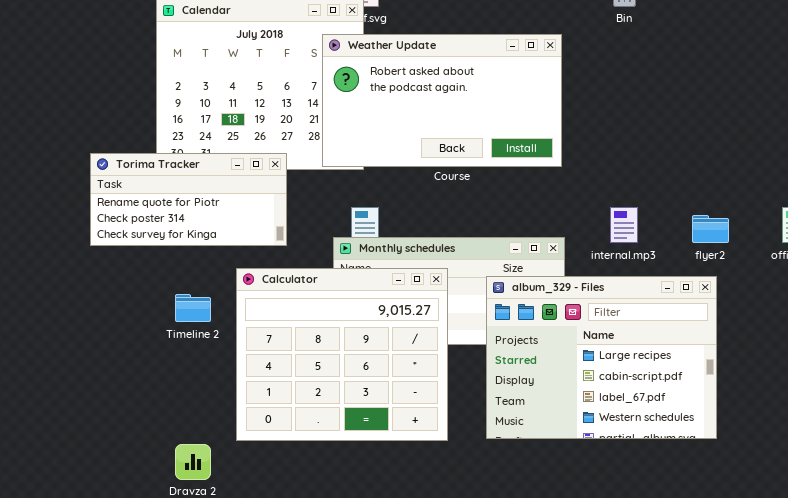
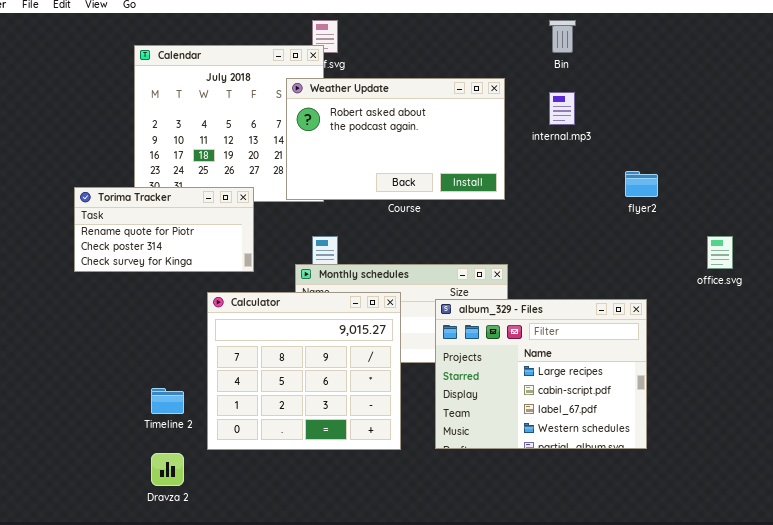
internal.mp3: [610,207,638,243] -> [549,92,575,125], moved
flyer2: [692,215,729,243] -> [625,171,658,197], moved
Timeline 2: [175,294,211,322] -> [151,388,184,414], moved

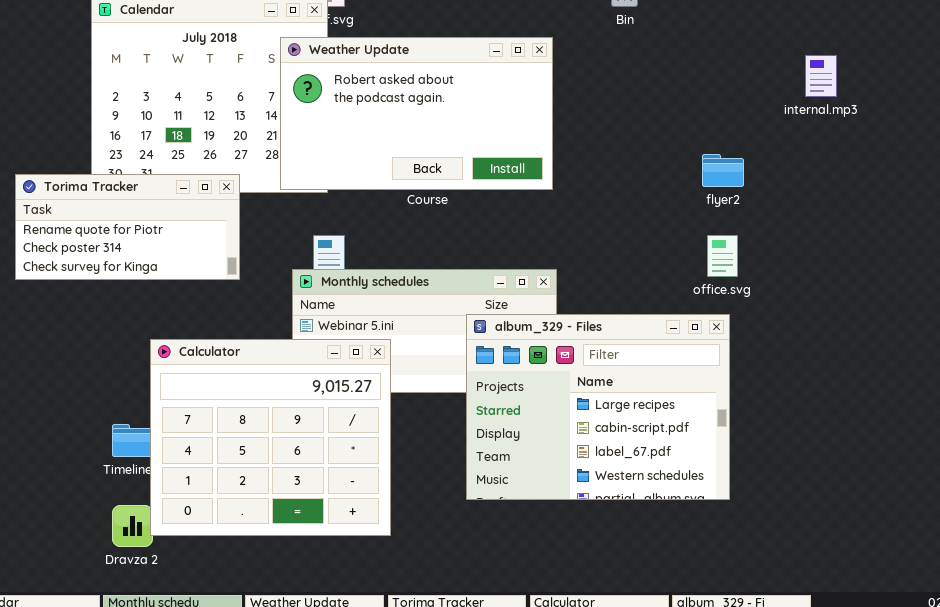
internal.mp3: [549,92,575,125] -> [805,55,837,97], moved
office.svg: [707,236,733,269] -> [707,235,738,277], moved
Calculator: [207,292,401,450] -> [150,339,391,536], moved

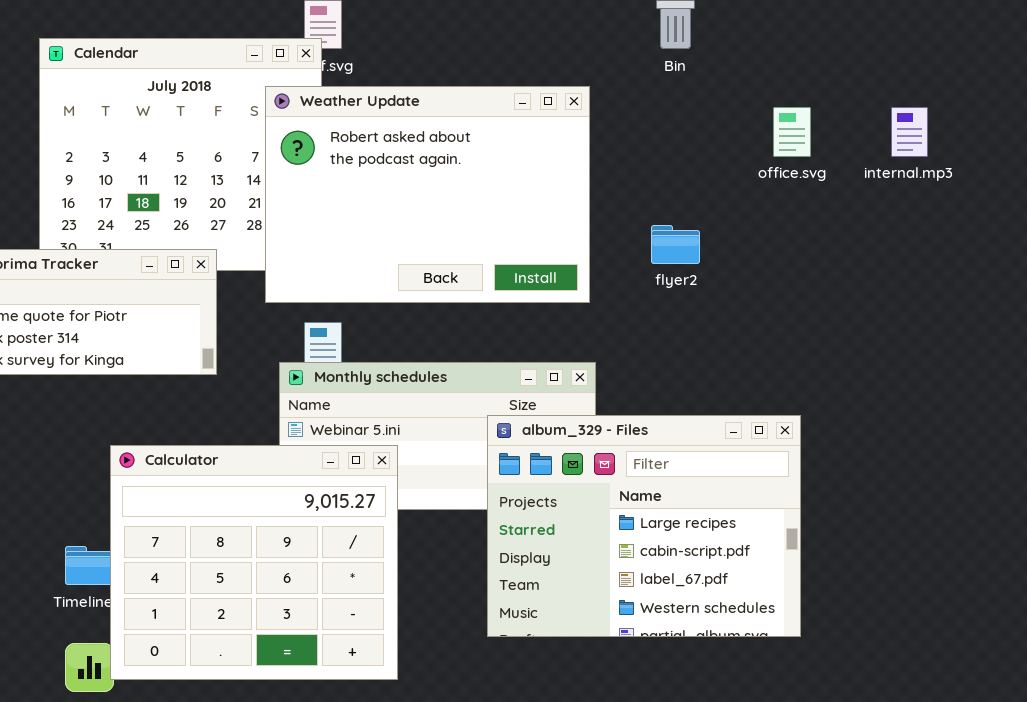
Weather Update: [280,37,553,190] -> [265,86,590,303], resized
flyer2: [702,154,744,187] -> [651,225,700,264], moved
office.svg: [707,235,738,277] -> [773,107,811,157], moved

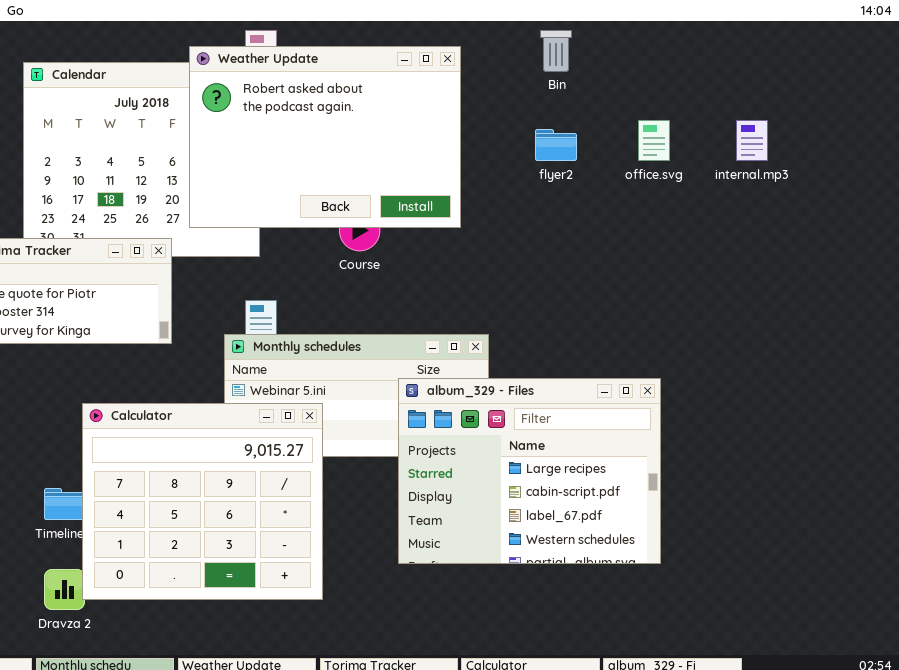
Weather Update: [265,86,590,303] -> [189,46,461,228], moved
flyer2: [651,225,700,264] -> [535,129,577,161], moved

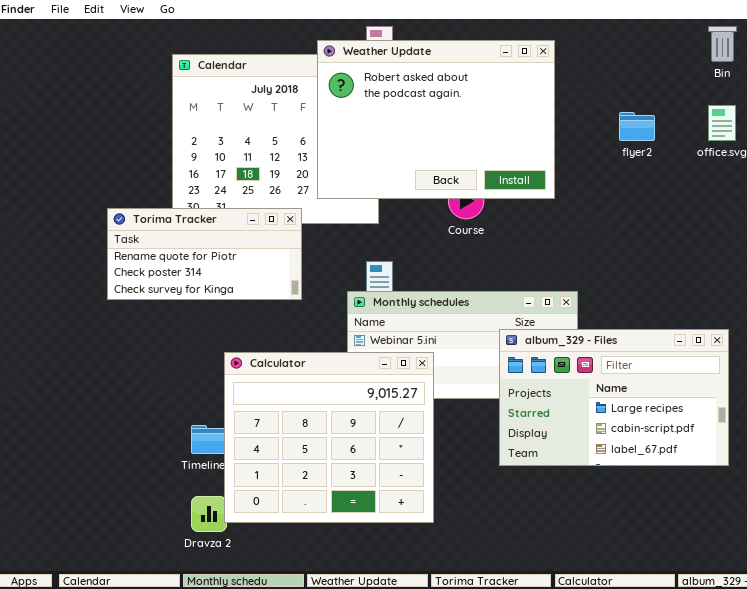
Bin: [540,30,572,72] -> [708,26,737,62], moved
album_329 - Files: [398,378,661,564] -> [499,329,729,466], resized

